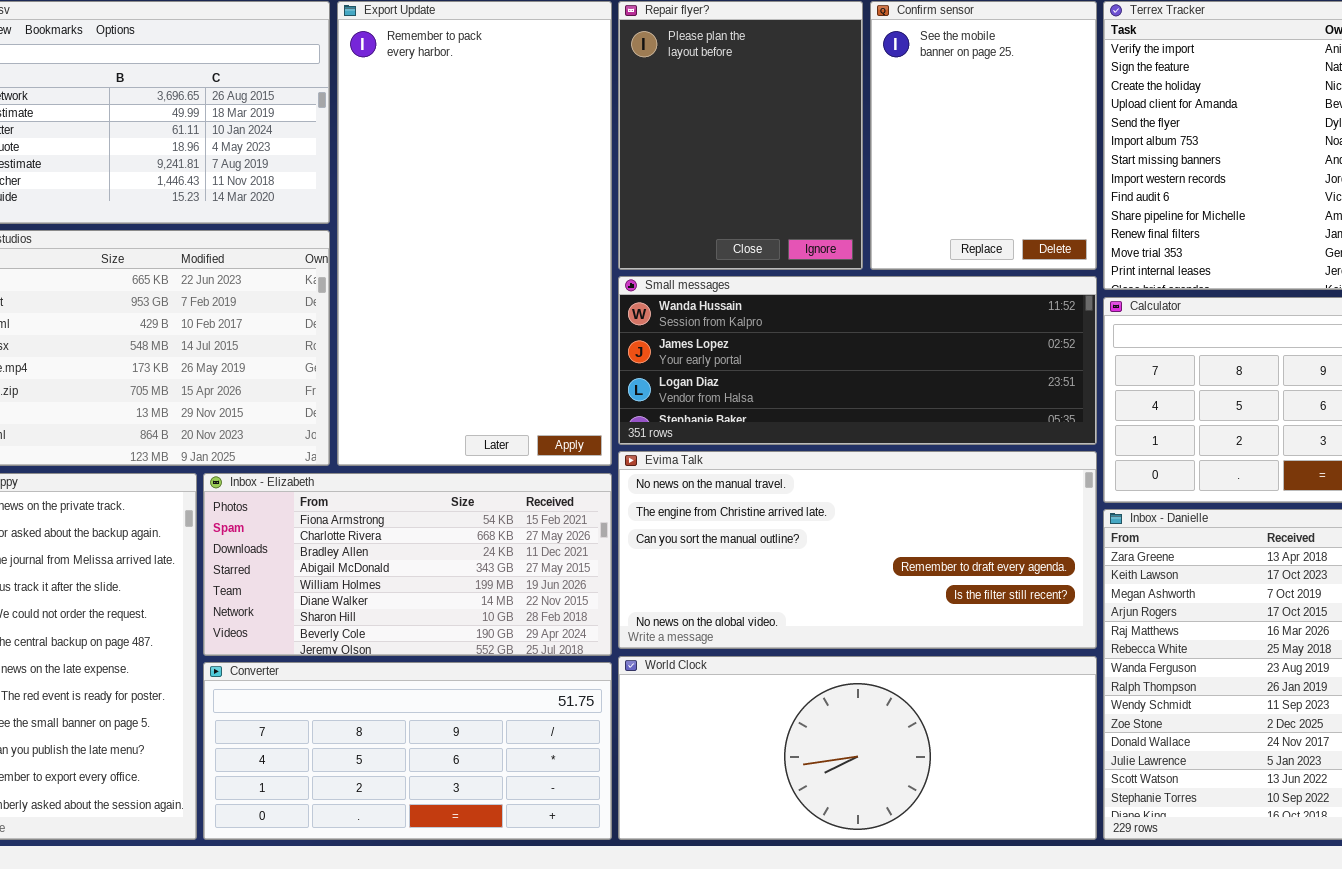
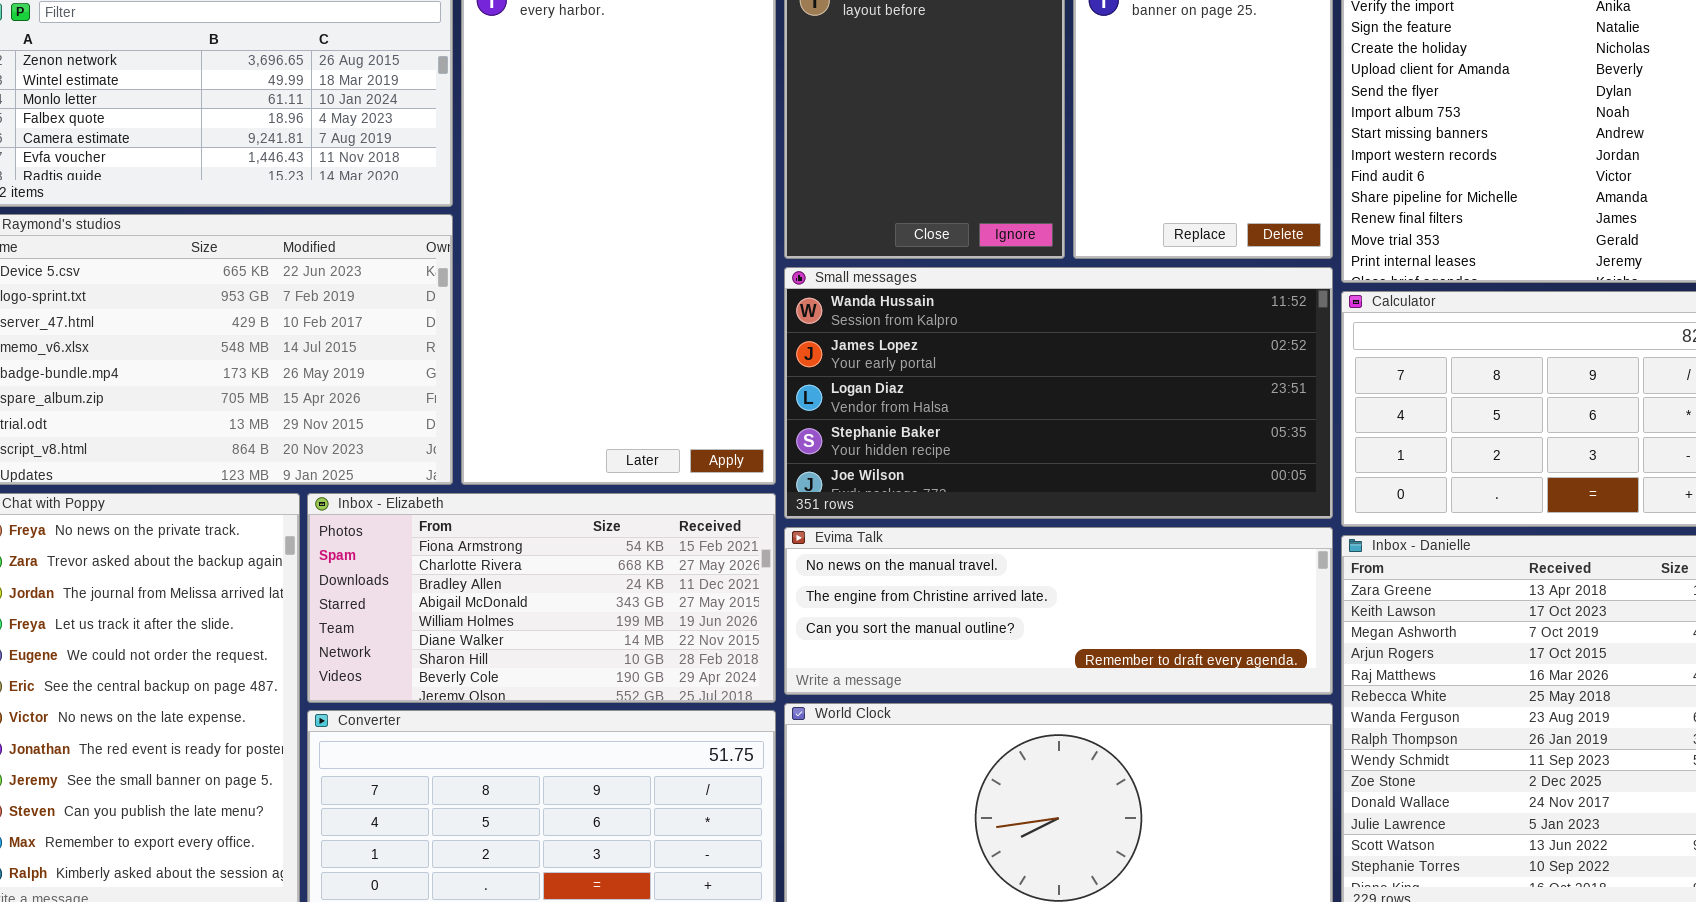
Small messages: [618,276,1097,445] -> [784,267,1333,519], resized
Evima Talk: [618,451,1097,649] -> [784,527,1333,695], resized

